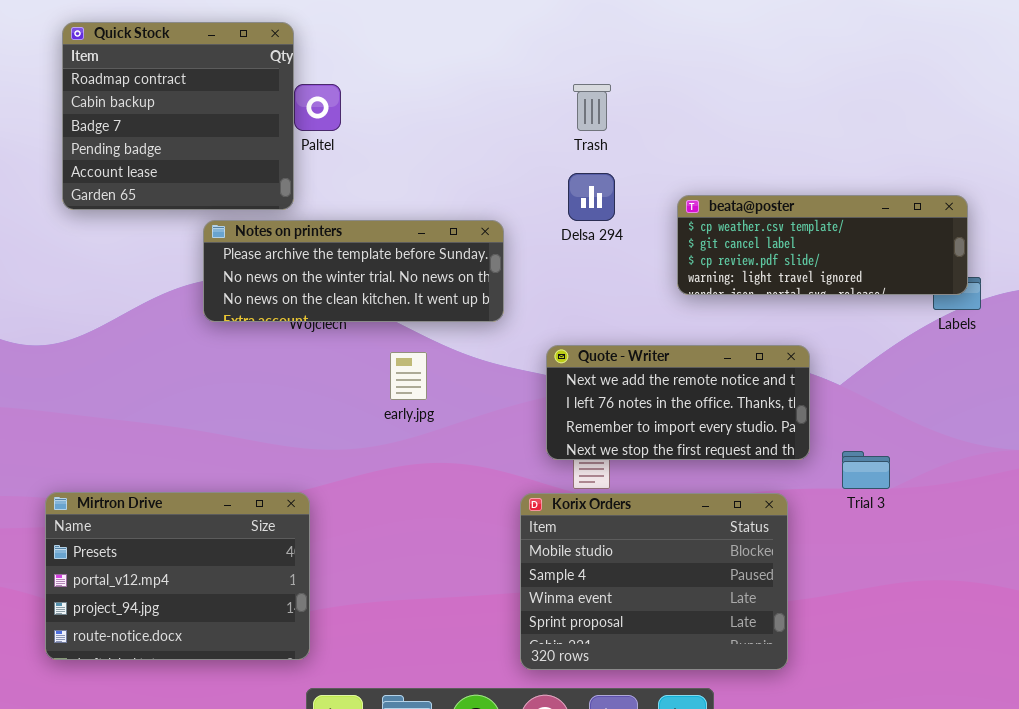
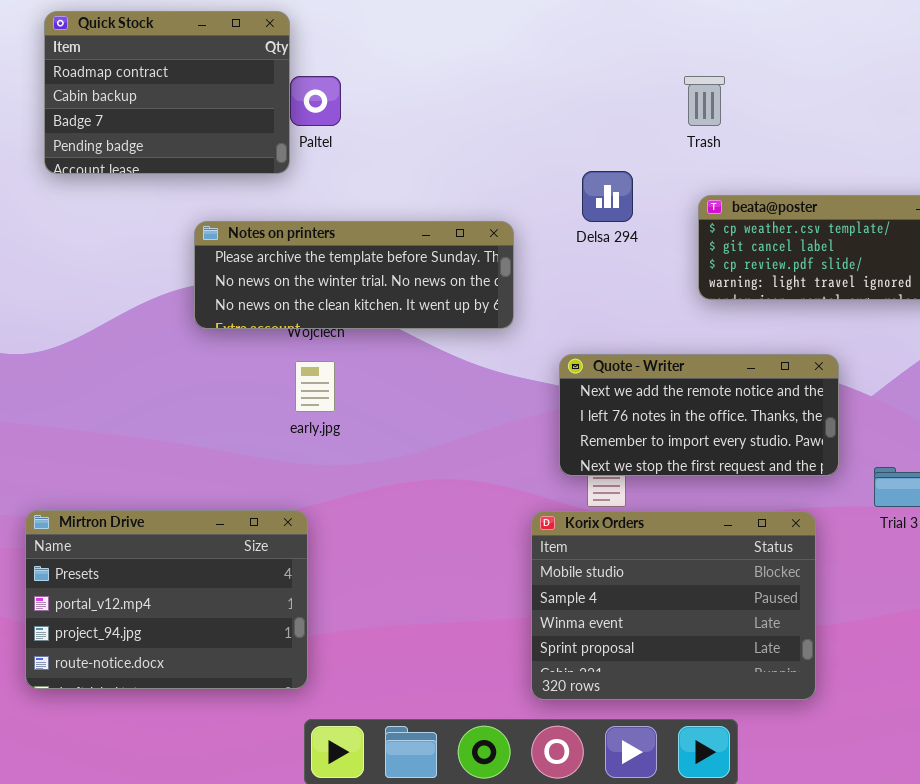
Quick Stock: [62,22,294,210] -> [44,11,290,174], resized
Trash: [573,84,611,131] -> [684,76,725,126], moved
early.jpg: [390,352,427,400] -> [295,361,335,412], moved

